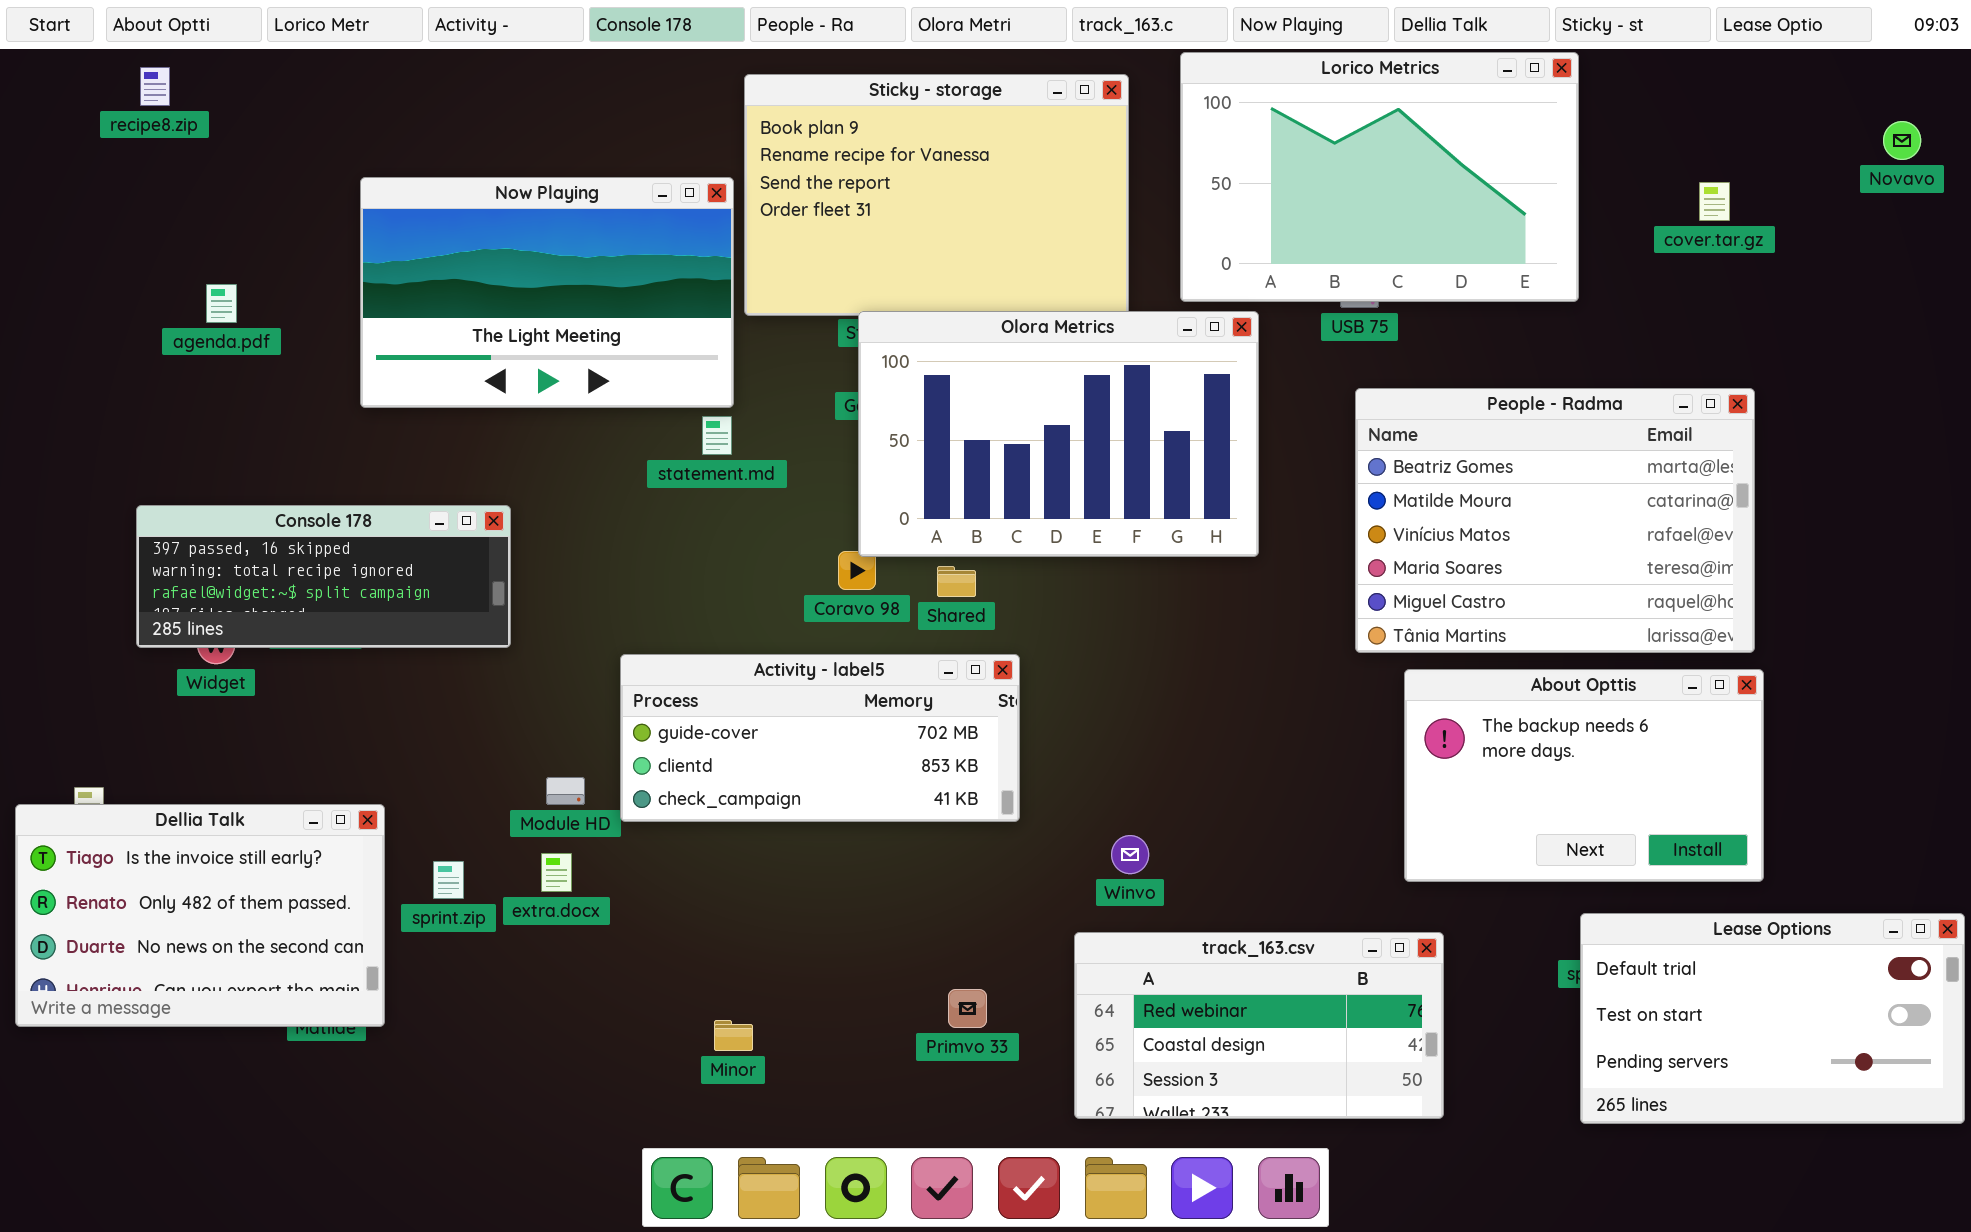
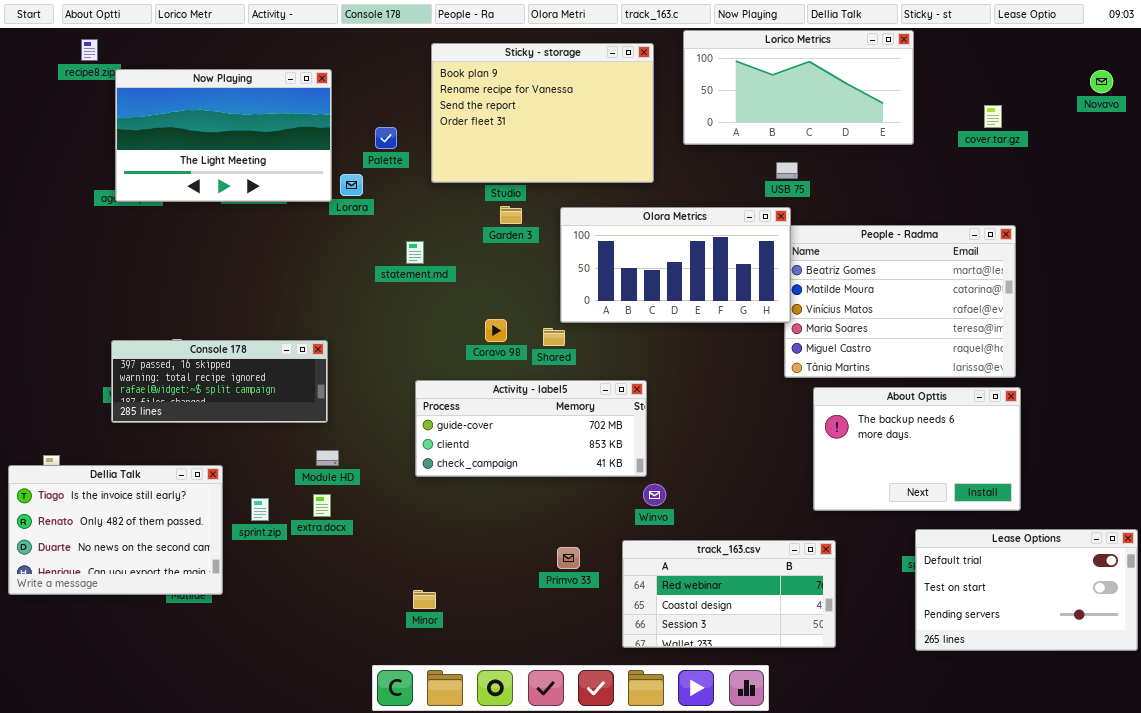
Lorico Metrics: [1180,52,1579,302] -> [683,30,914,145], resized
Now Playing: [360,177,734,408] -> [115,69,332,202], moved
Olora Metrics: [858,311,1259,557] -> [560,207,791,323], moved, resized
Console 178: [136,505,511,648] -> [111,340,328,423], moved
Activity - label5: [620,654,1020,822] -> [415,380,647,477], moved
Primvo 33: [948,989,987,1028] -> [557,547,580,569], moved

